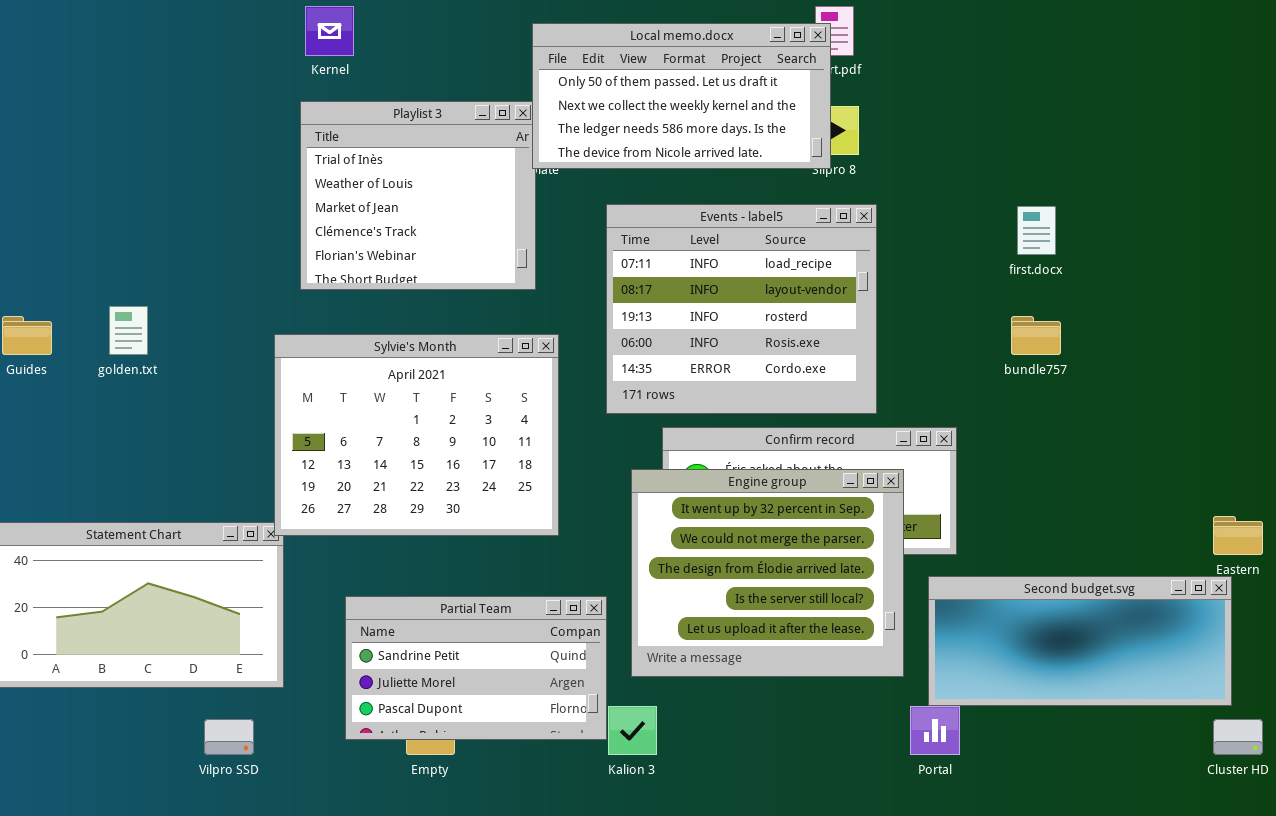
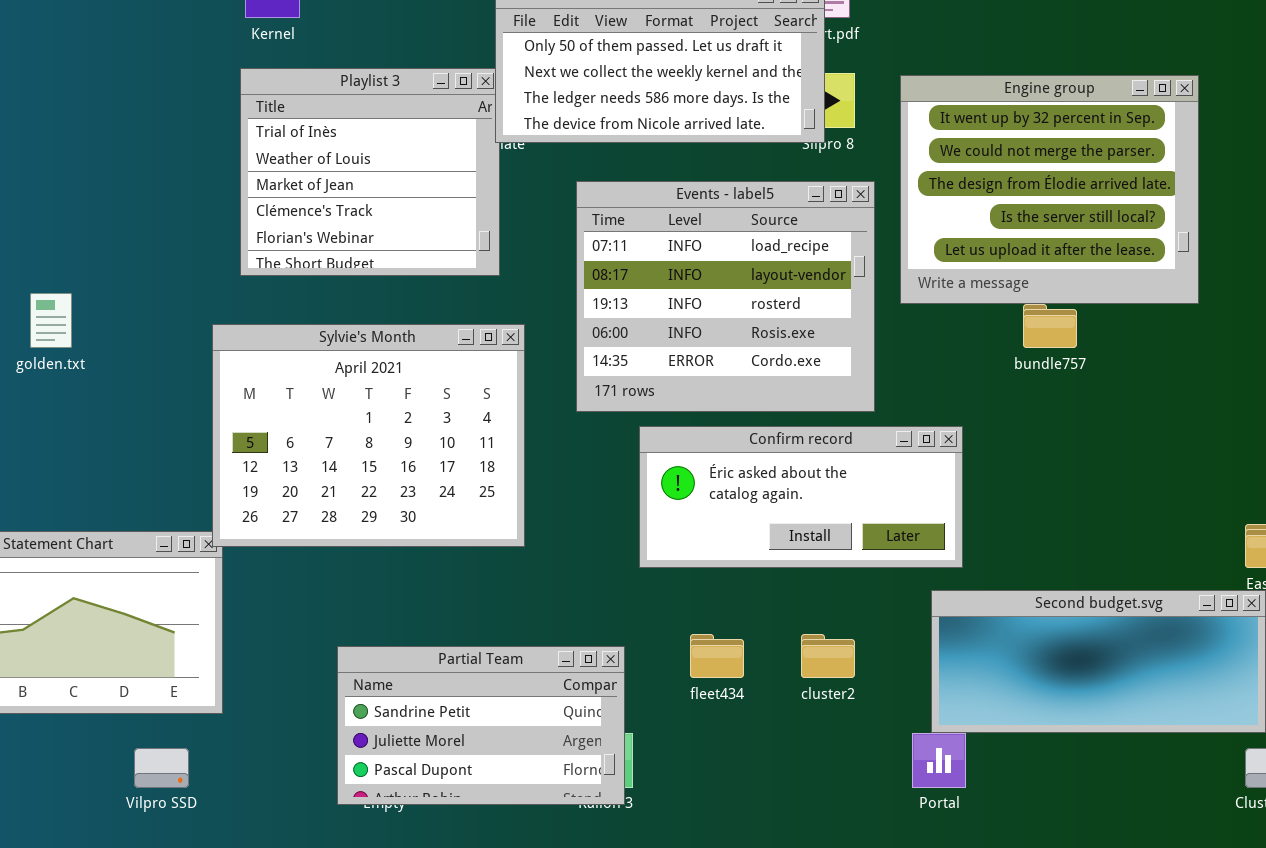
Engine group: [631,469,904,677] -> [900,75,1199,304], moved
Partial Team: [345,596,607,740] -> [337,646,625,805], moved

